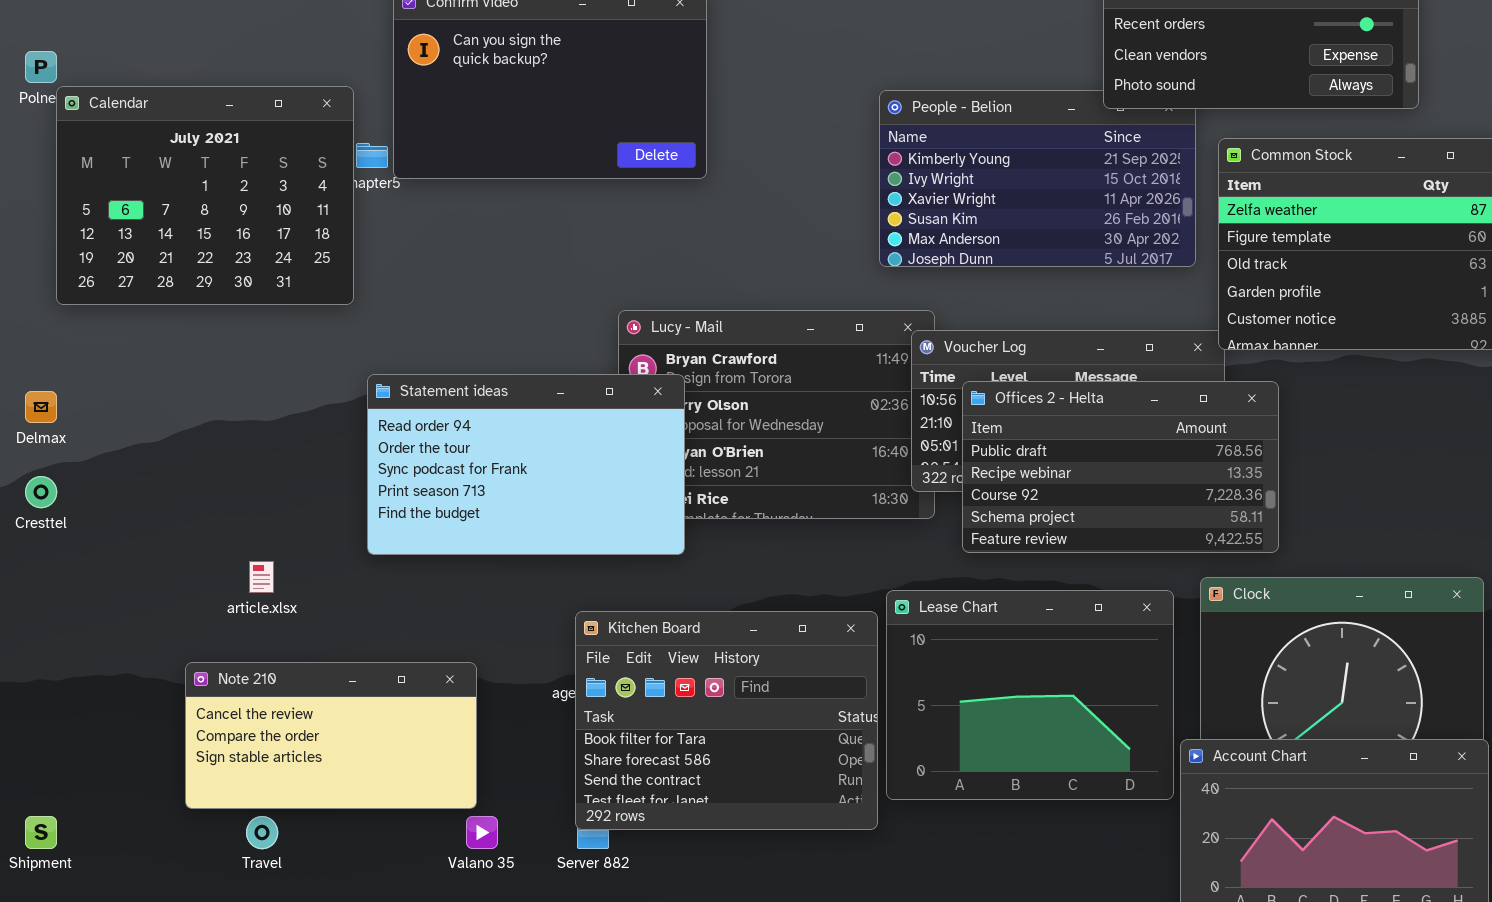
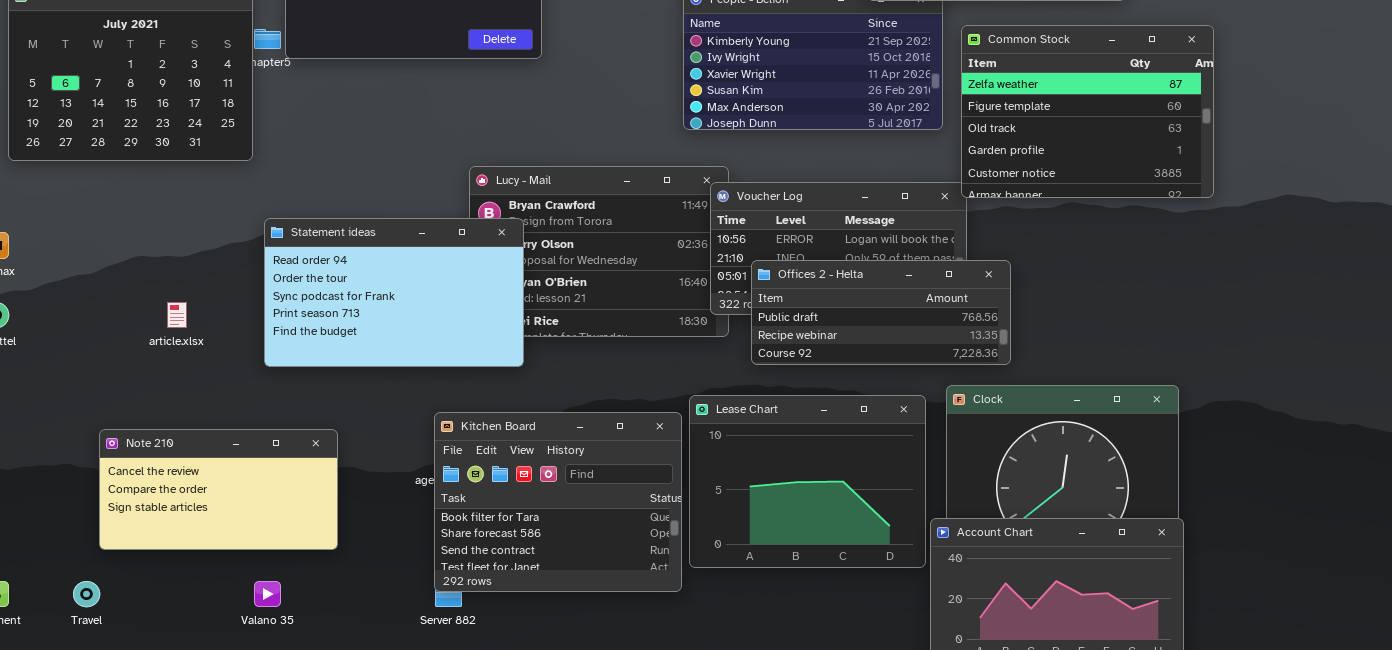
Offices 2 - Helta: [962,381,1279,553] -> [751,260,1011,365], resized
article.xlsx: [249,561,274,593] -> [167,302,187,328], moved
Note 210: [185,662,477,809] -> [99,429,338,550], moved
Travel: [246,816,278,849] -> [73,581,100,607], moved
Valano 35: [466,816,498,849] -> [254,581,281,607], moved

